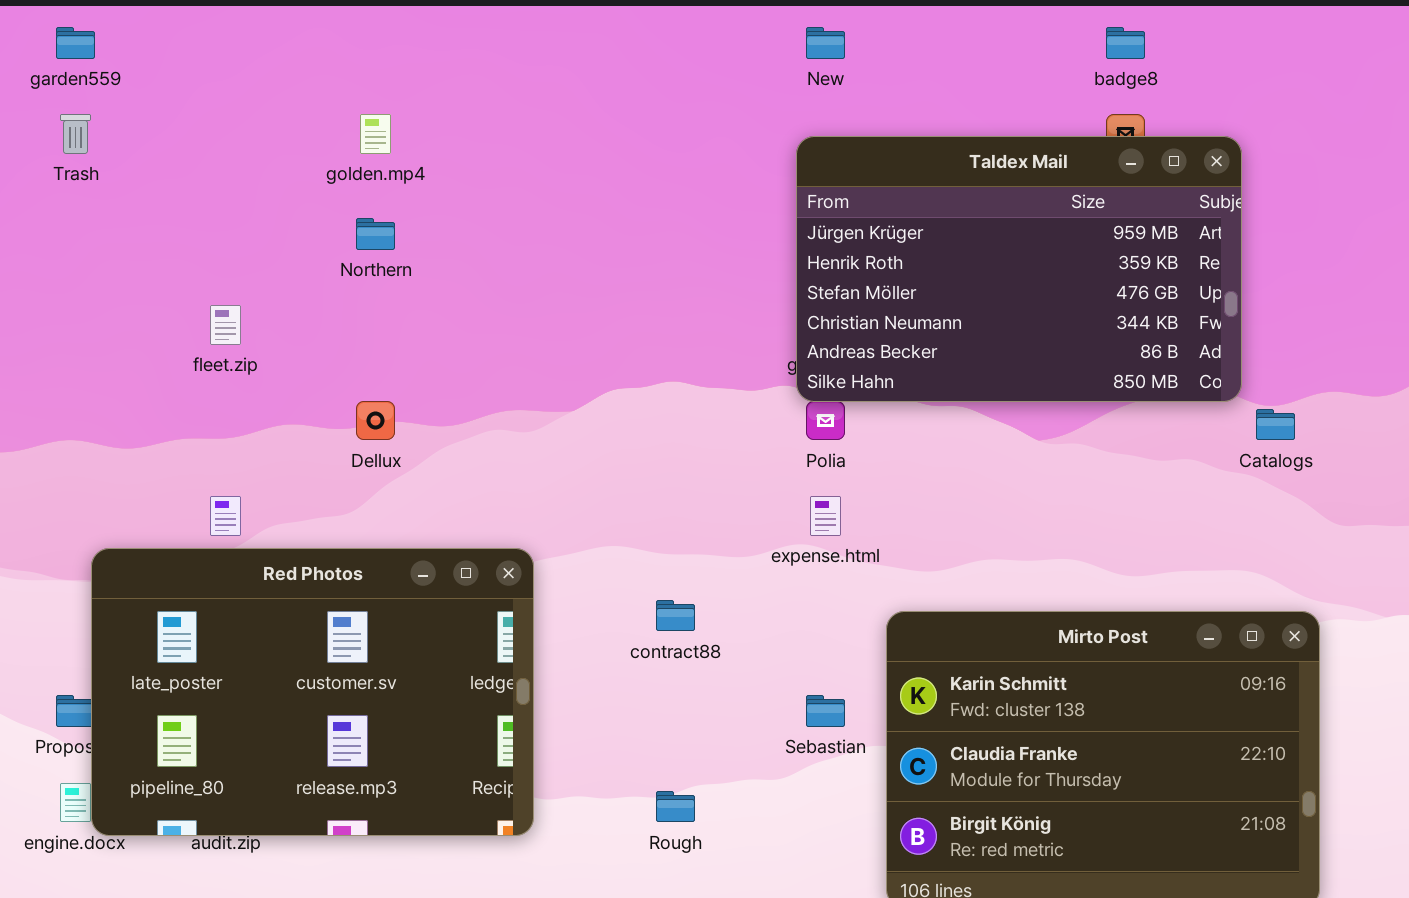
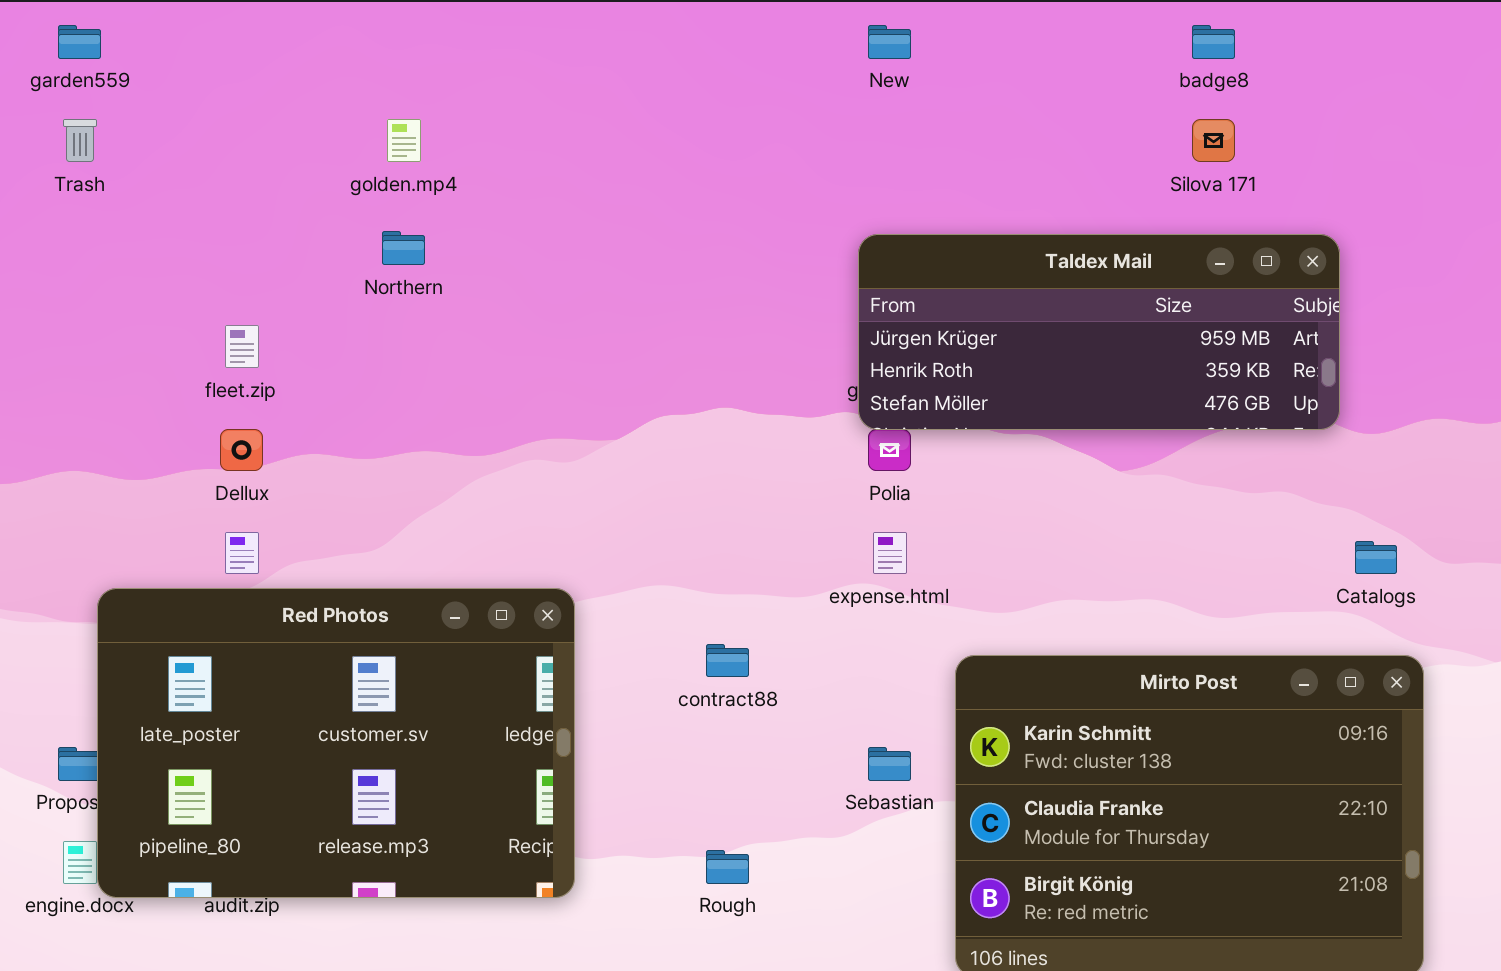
Taldex Mail: [796,136,1242,402] -> [858,234,1340,430], resized
Dellux: [356,401,395,440] -> [220,429,263,471], moved
Catalogs: [1256,409,1295,440] -> [1355,541,1397,574], moved

